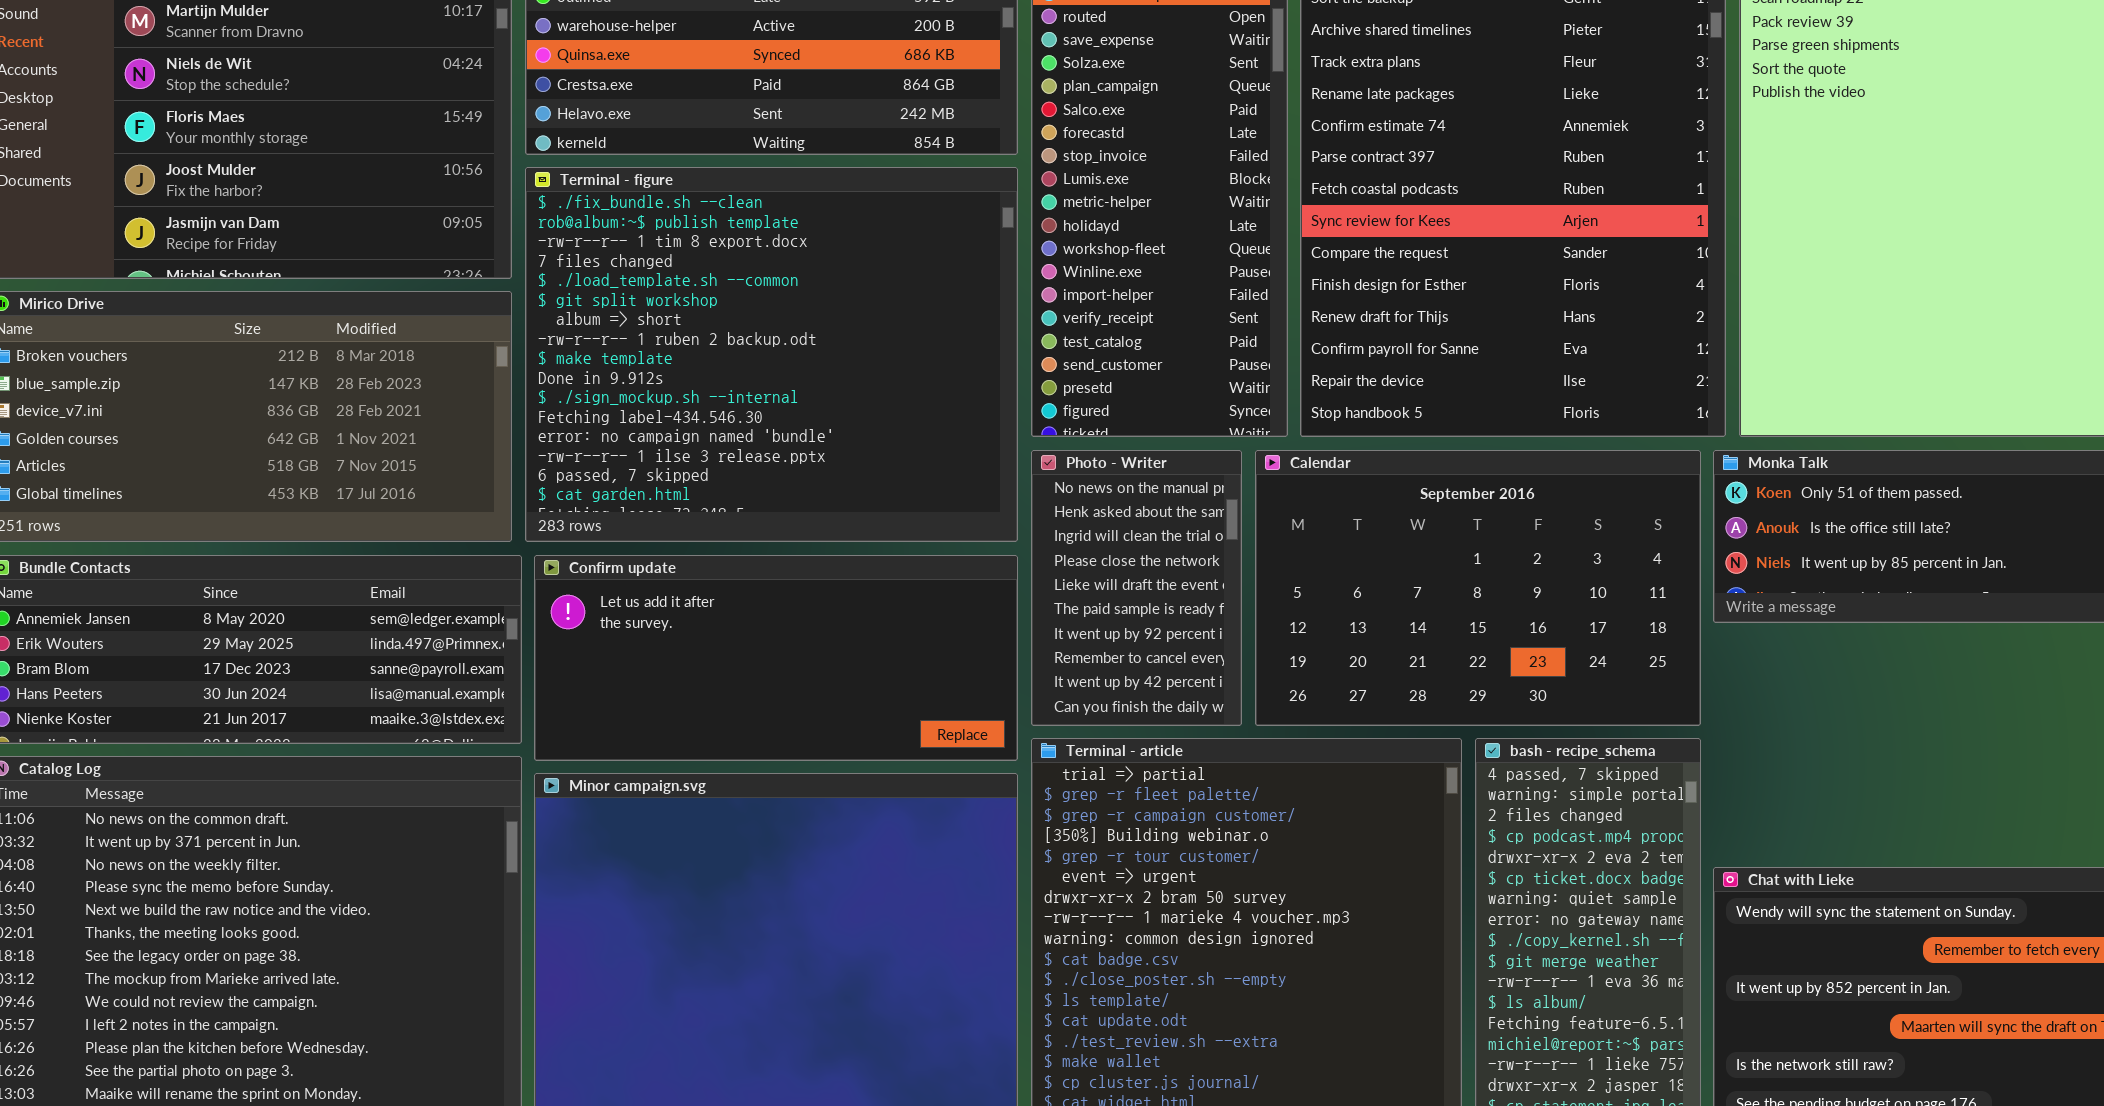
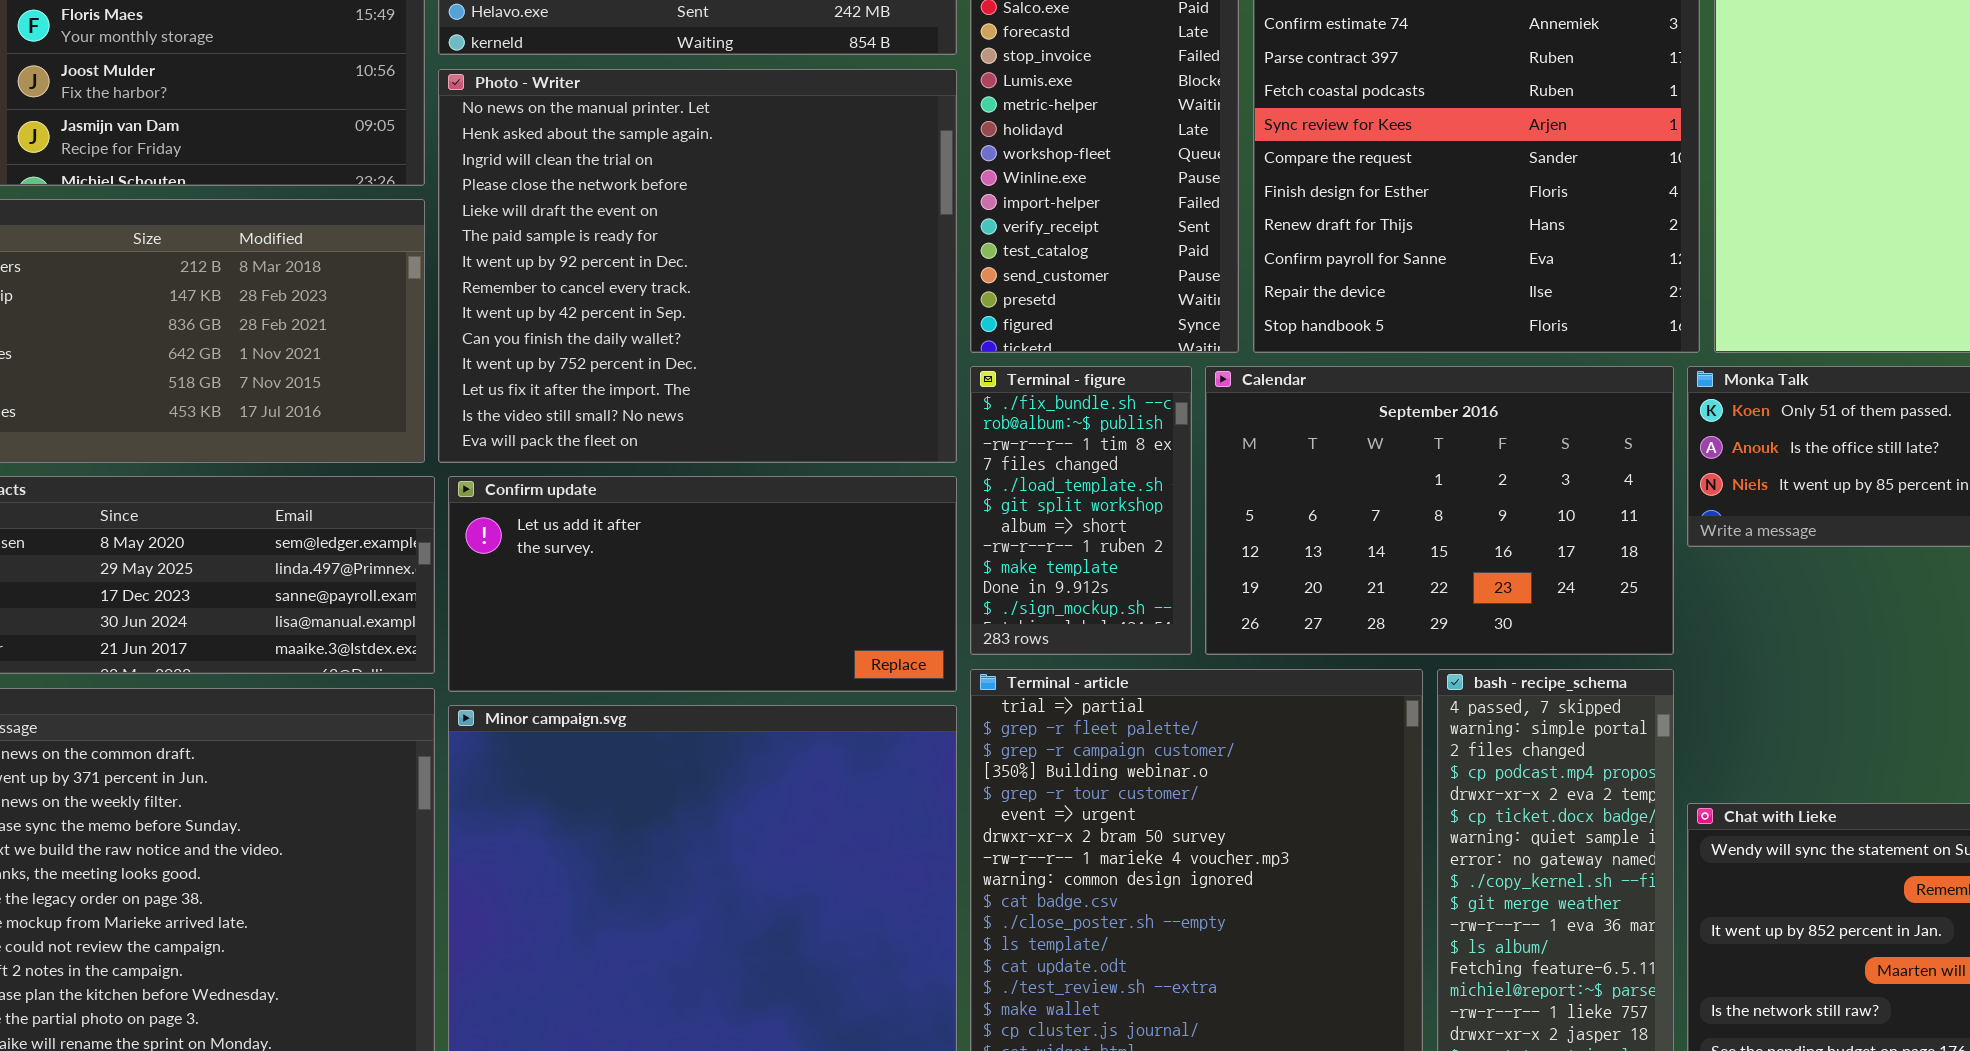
Terminal - figure: [525,167,1018,542] -> [970,366,1192,655], moved, resized
Photo - Writer: [1031,450,1242,726] -> [438,69,957,463], moved, resized

